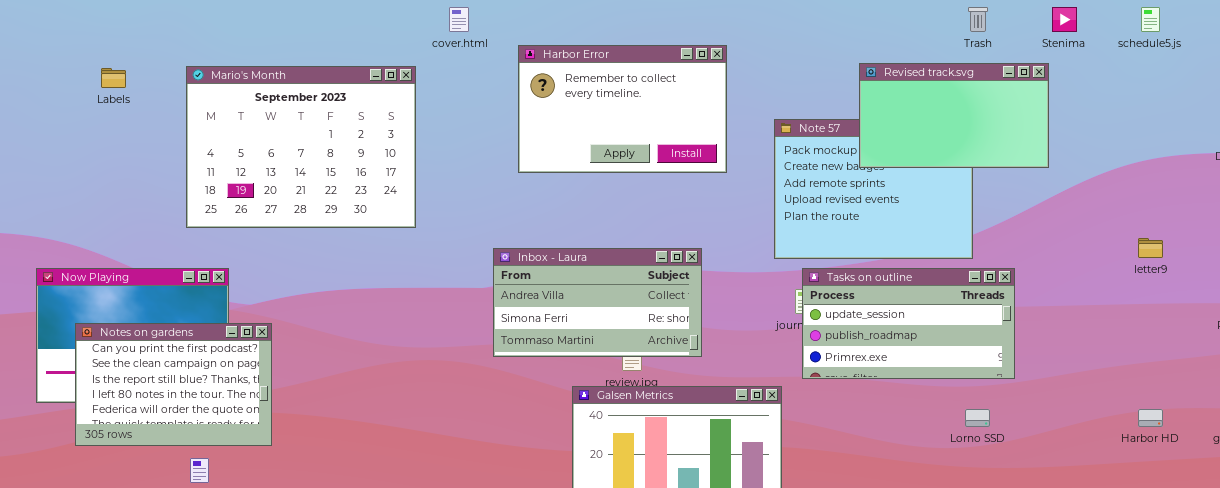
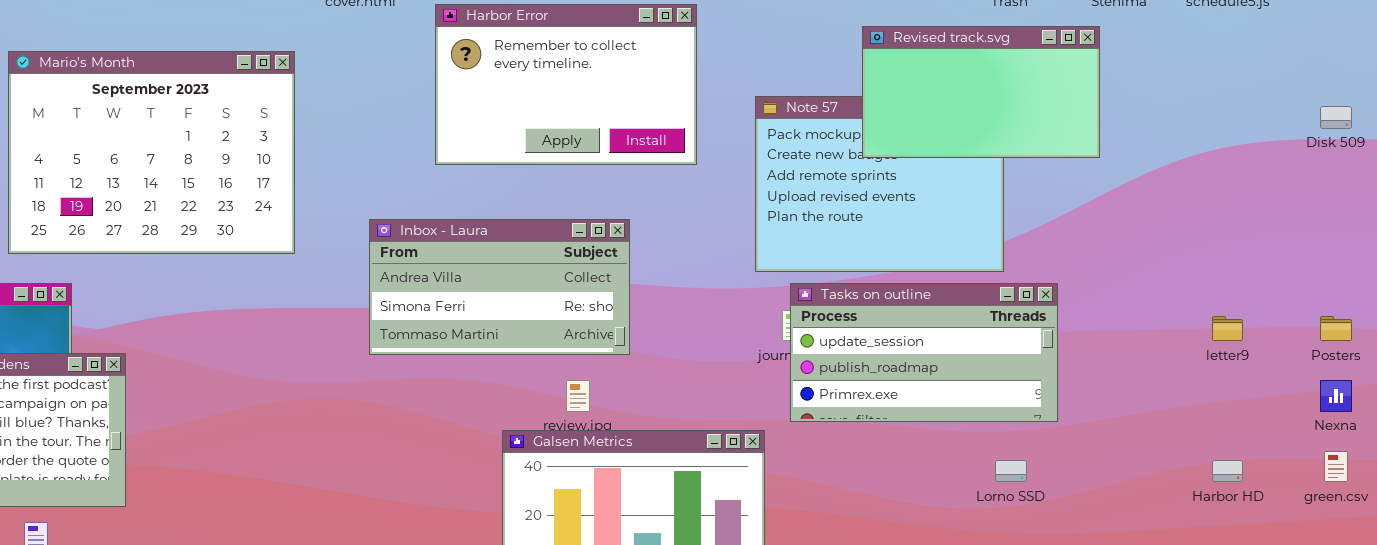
Mario's Month: [186,66,416,228] -> [8,51,295,254], moved
letter9: [1138,238,1163,258] -> [1212,316,1243,341], moved
Inbox - Laura: [493,248,702,357] -> [369,219,630,355], moved

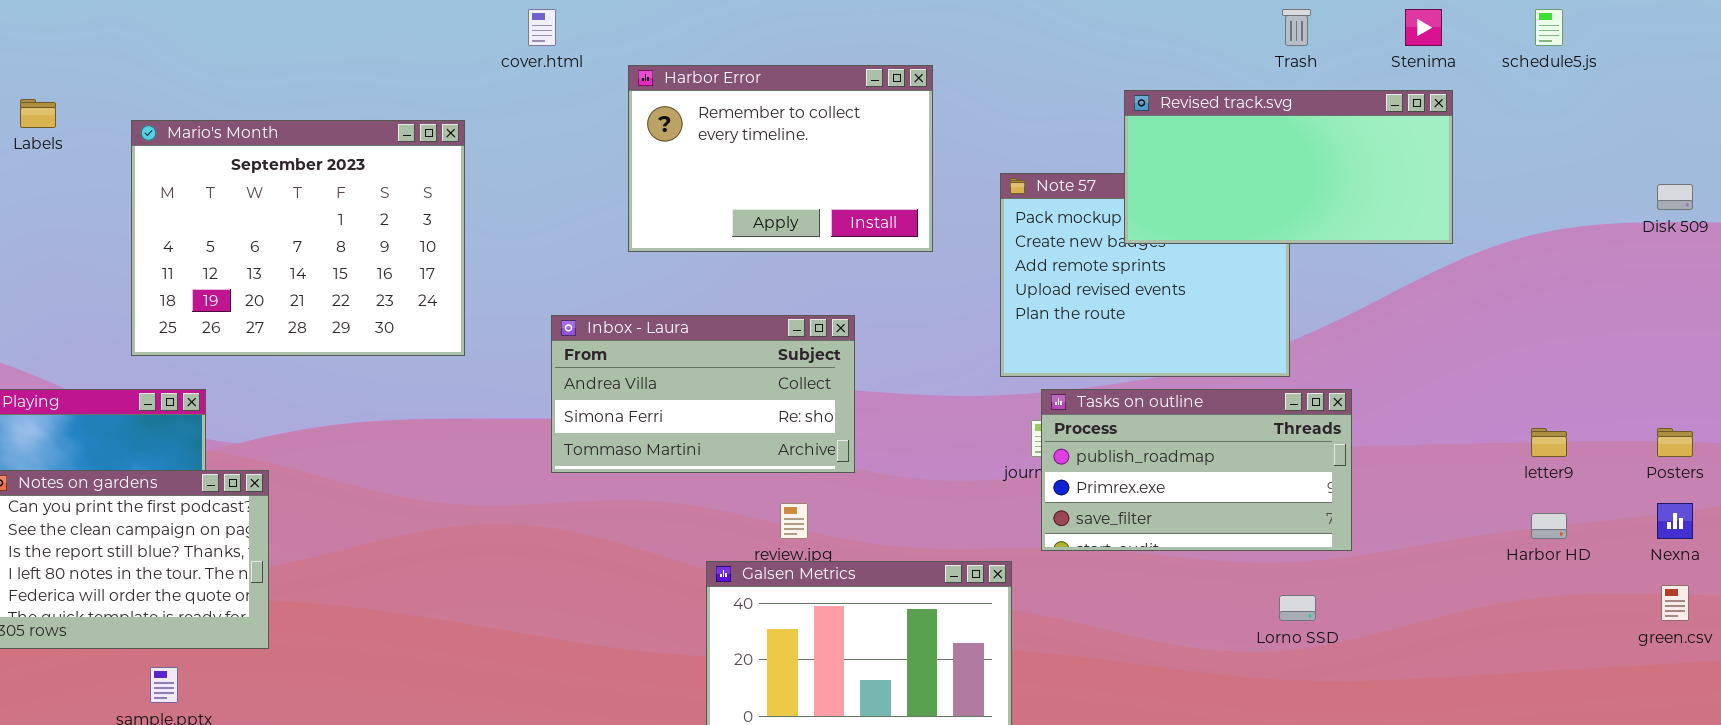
Revised track.svg: [862,26,1100,158] -> [1124,90,1453,244], resized
Tasks on outline: [790,283,1058,422] -> [1041,389,1352,551], scrolled down 1 row
Harbor HD: [1212,460,1243,482] -> [1531,513,1567,539], moved

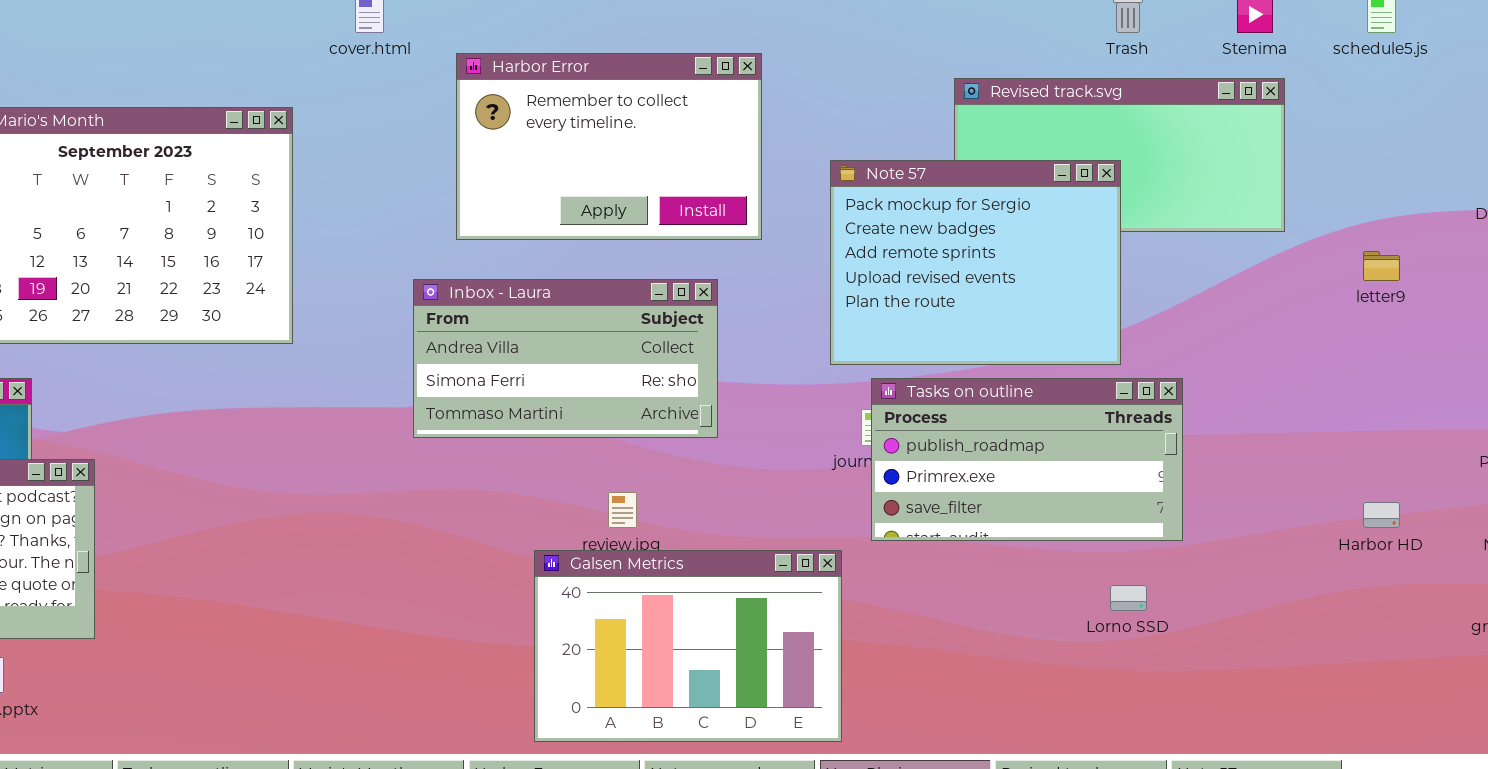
Note 57: [1000,173,1290,377] -> [830,160,1121,365], raised
Inbox - Laura: [551,315,855,473] -> [413,279,718,438], moved
letter9: [1531,428,1567,457] -> [1363,251,1400,281], moved

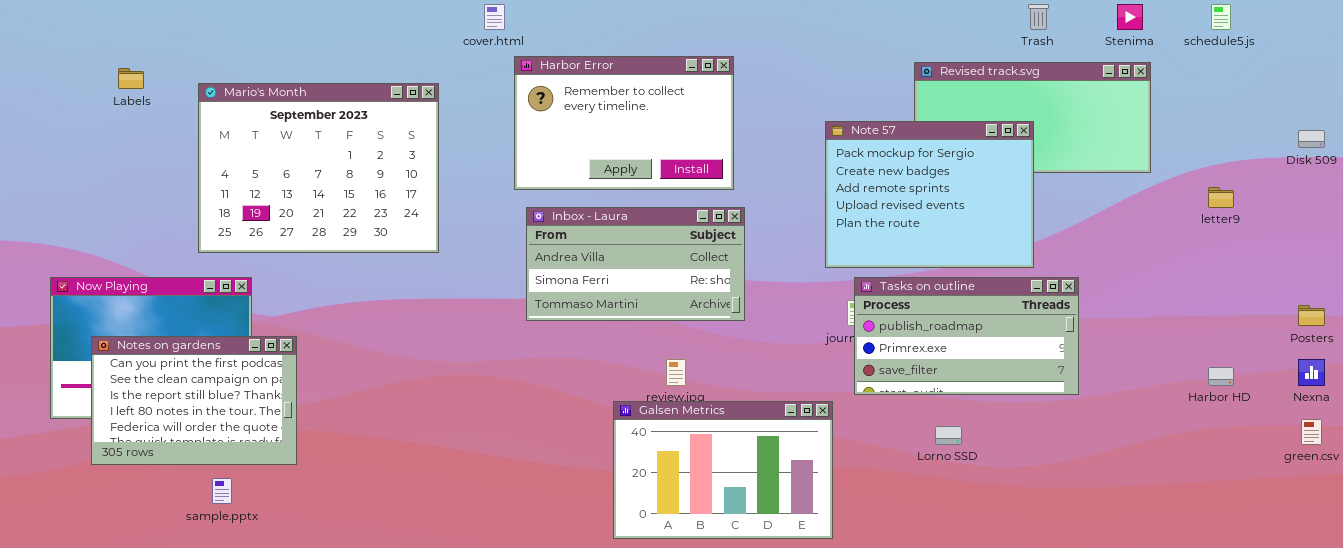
Harbor Error: [456,53,762,240] -> [514,56,734,190], moved
Lorno SSD: [1110,585,1147,611] -> [935,426,962,445], moved

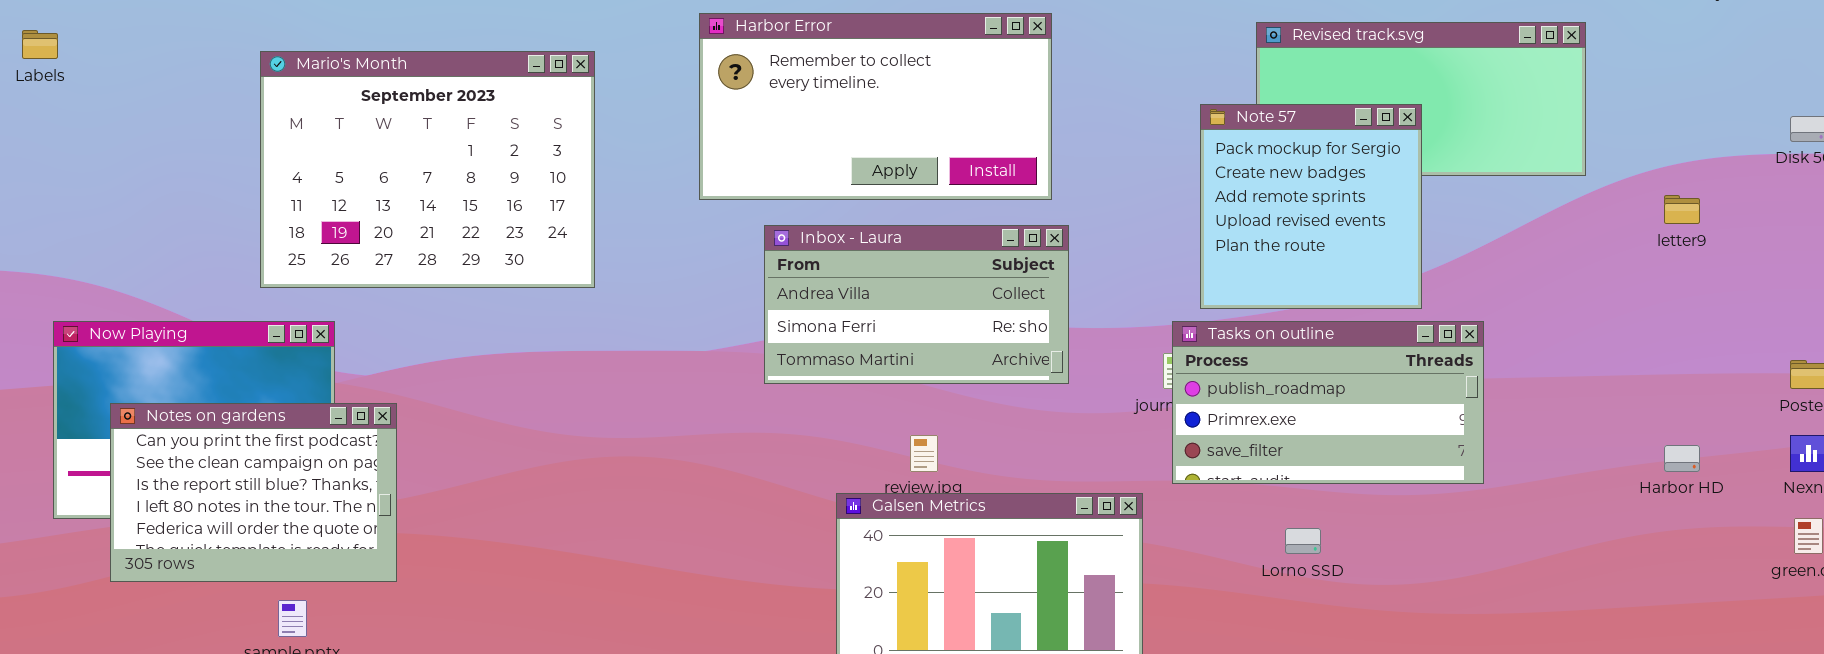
Harbor Error: [514,56,734,190] -> [699,13,1052,200], resized
Labels: [118,68,144,89] -> [22,30,58,59], moved
Note 57: [825,121,1034,268] -> [1200,104,1422,309], resized
Inbox - Laura: [526,207,745,321] -> [764,225,1069,384], moved

